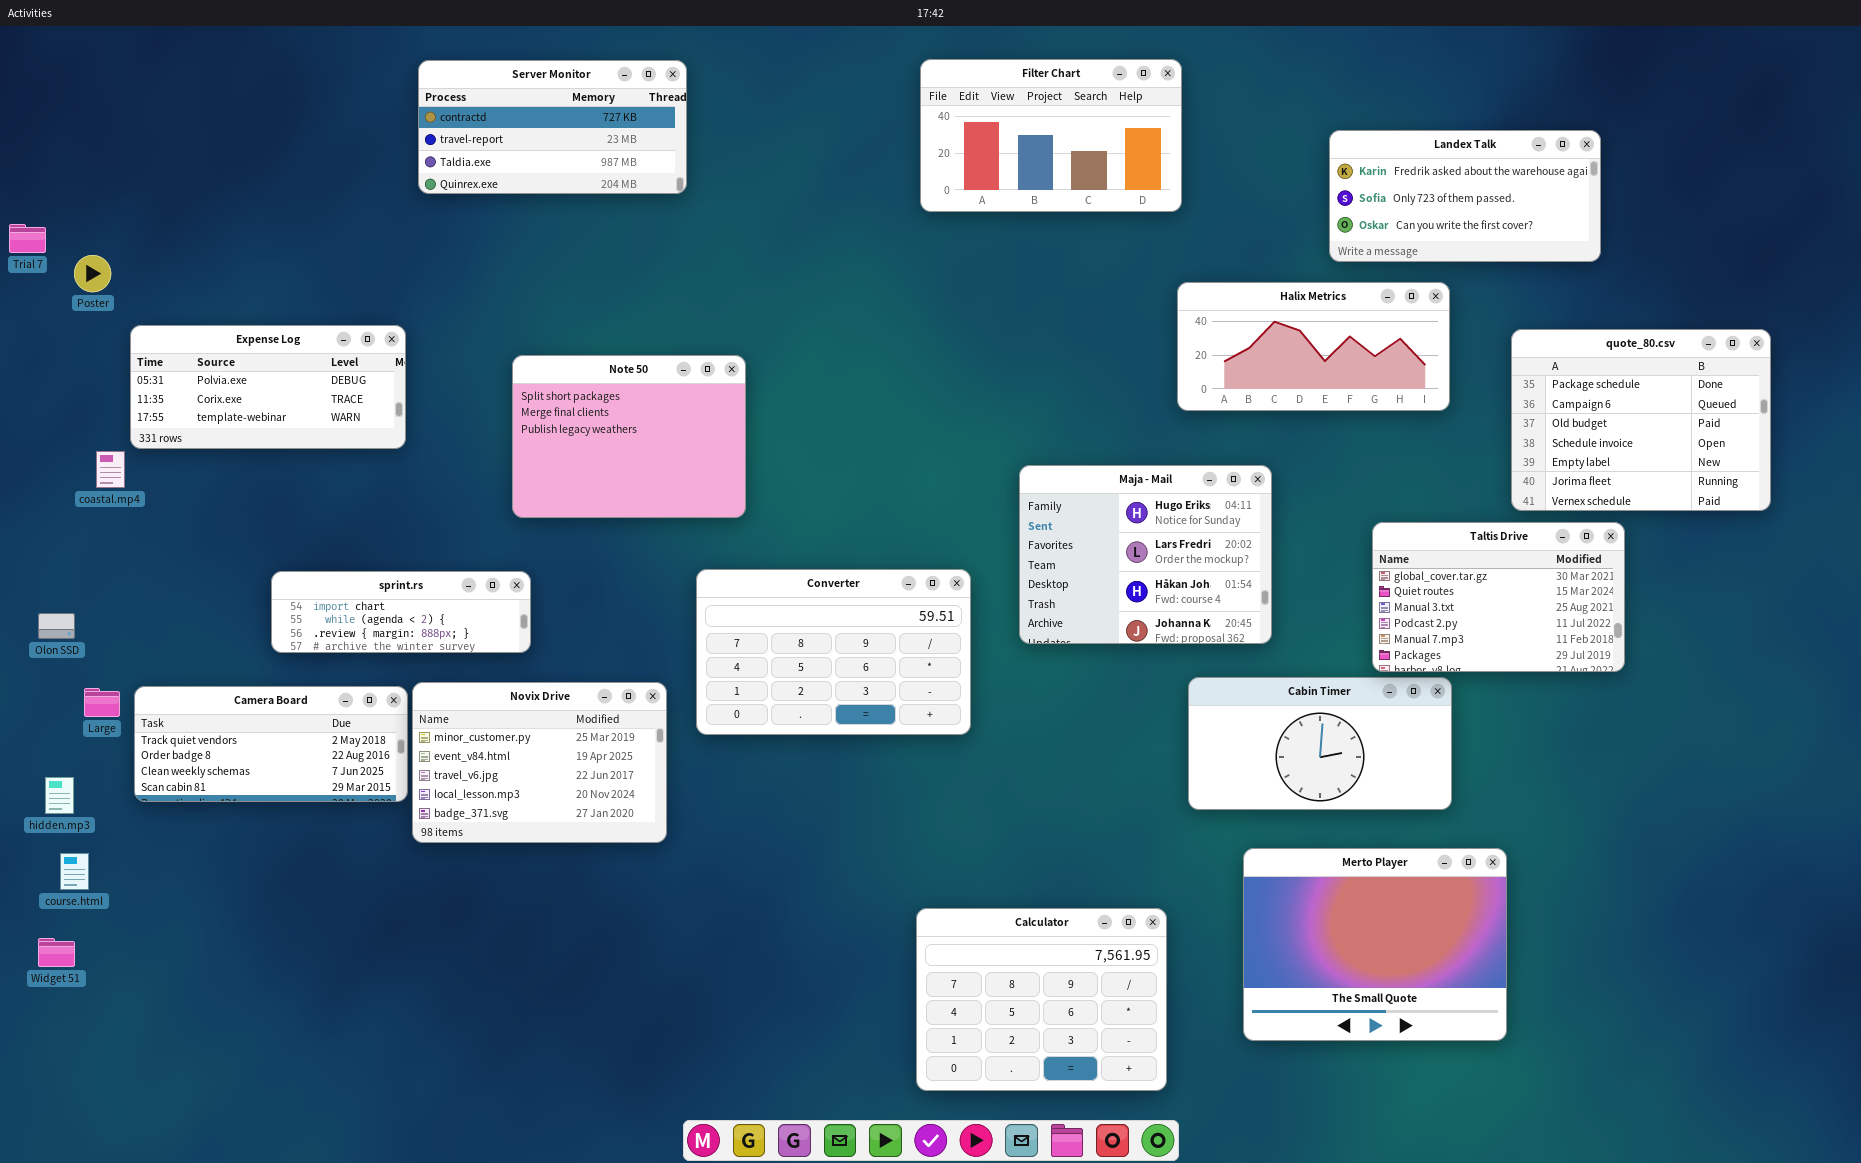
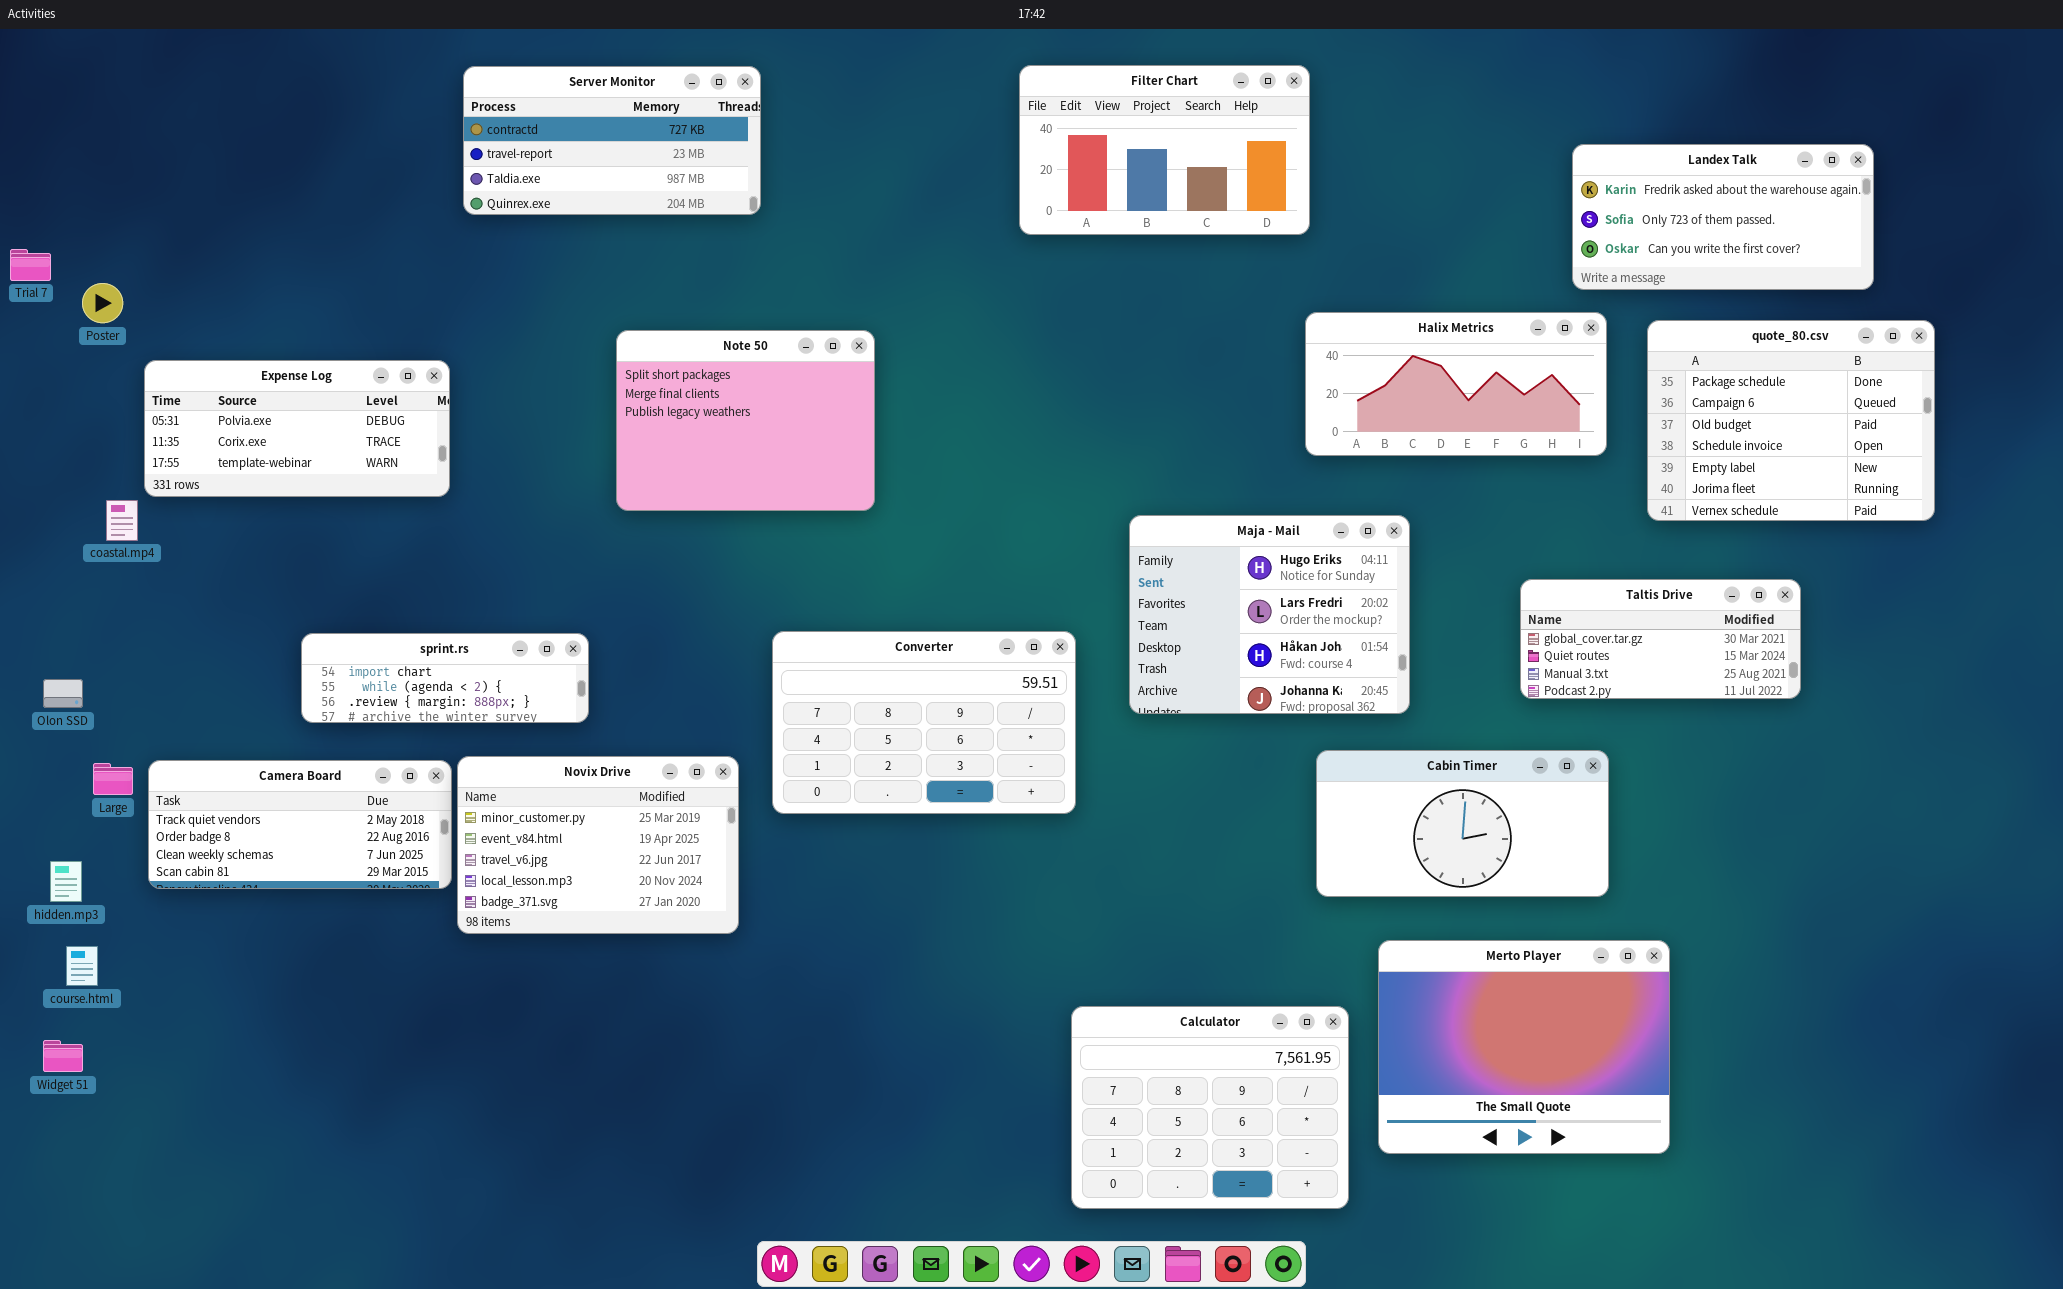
Landex Talk: [1329,130,1601,262] -> [1572,144,1874,290], moved
quote_80.csv: [1511,329,1771,511] -> [1647,320,1935,521], moved
Note 50: [512,355,746,518] -> [616,330,875,511], moved
Taltis Drive: [1372,522,1625,672] -> [1520,579,1801,699], resized
Calculator: [916,908,1167,1091] -> [1071,1006,1349,1209], moved

